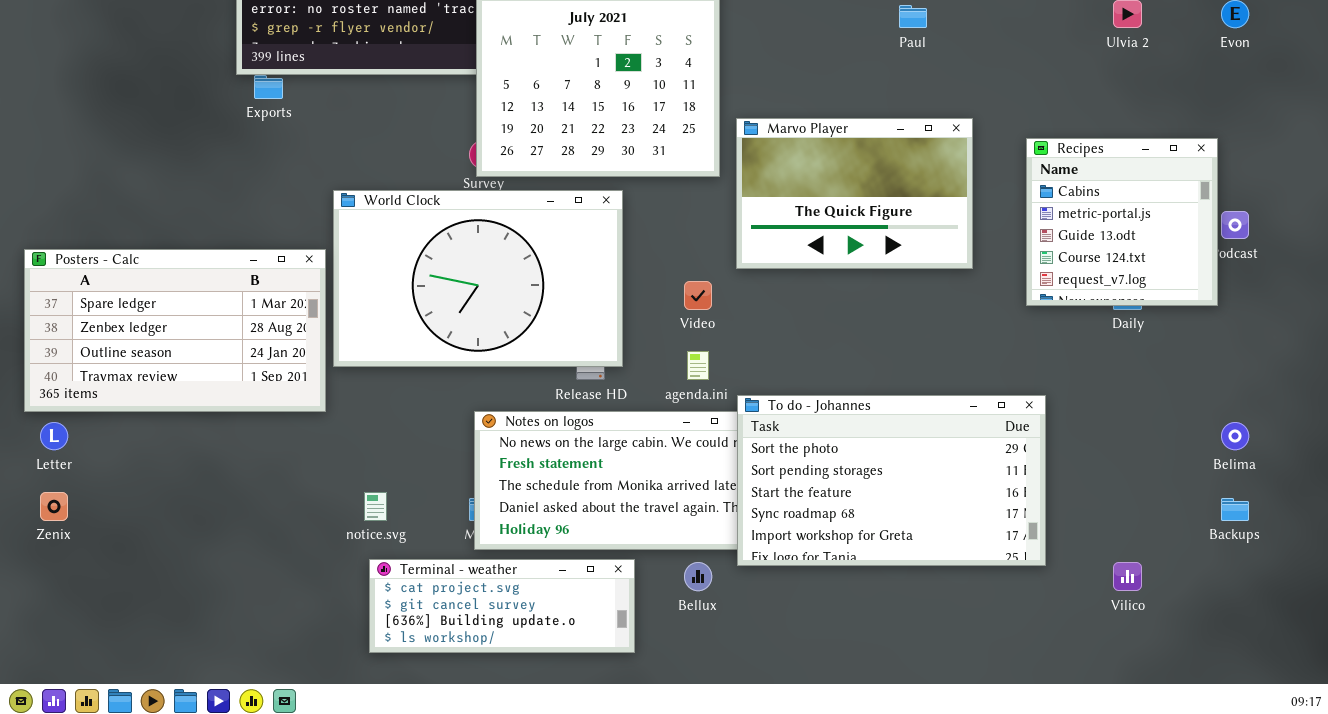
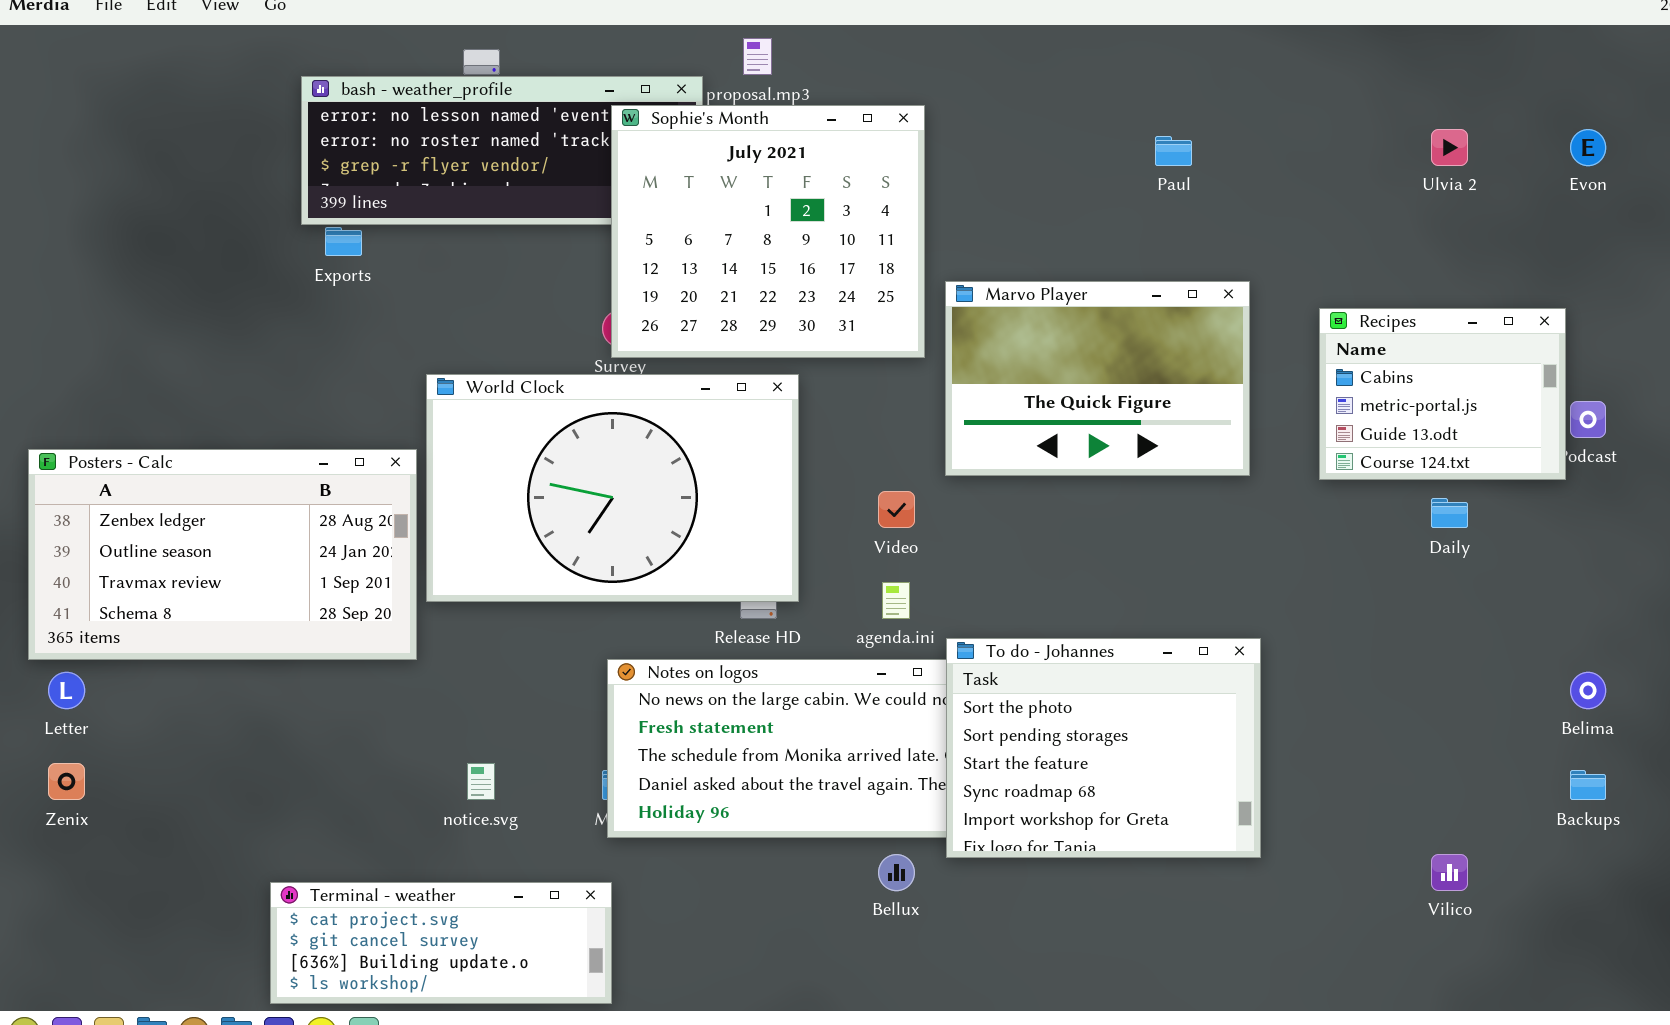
Recipes: [1026,138,1218,306] -> [1319,308,1566,480], resized
Posters - Calc: [24,249,326,412] -> [28,449,417,660], scrolled down 1 row
To do - Johannes: [737,395,1046,566] -> [946,638,1261,858], resized
Terminal - weather: [369,559,635,653] -> [270,882,612,1004], moved

